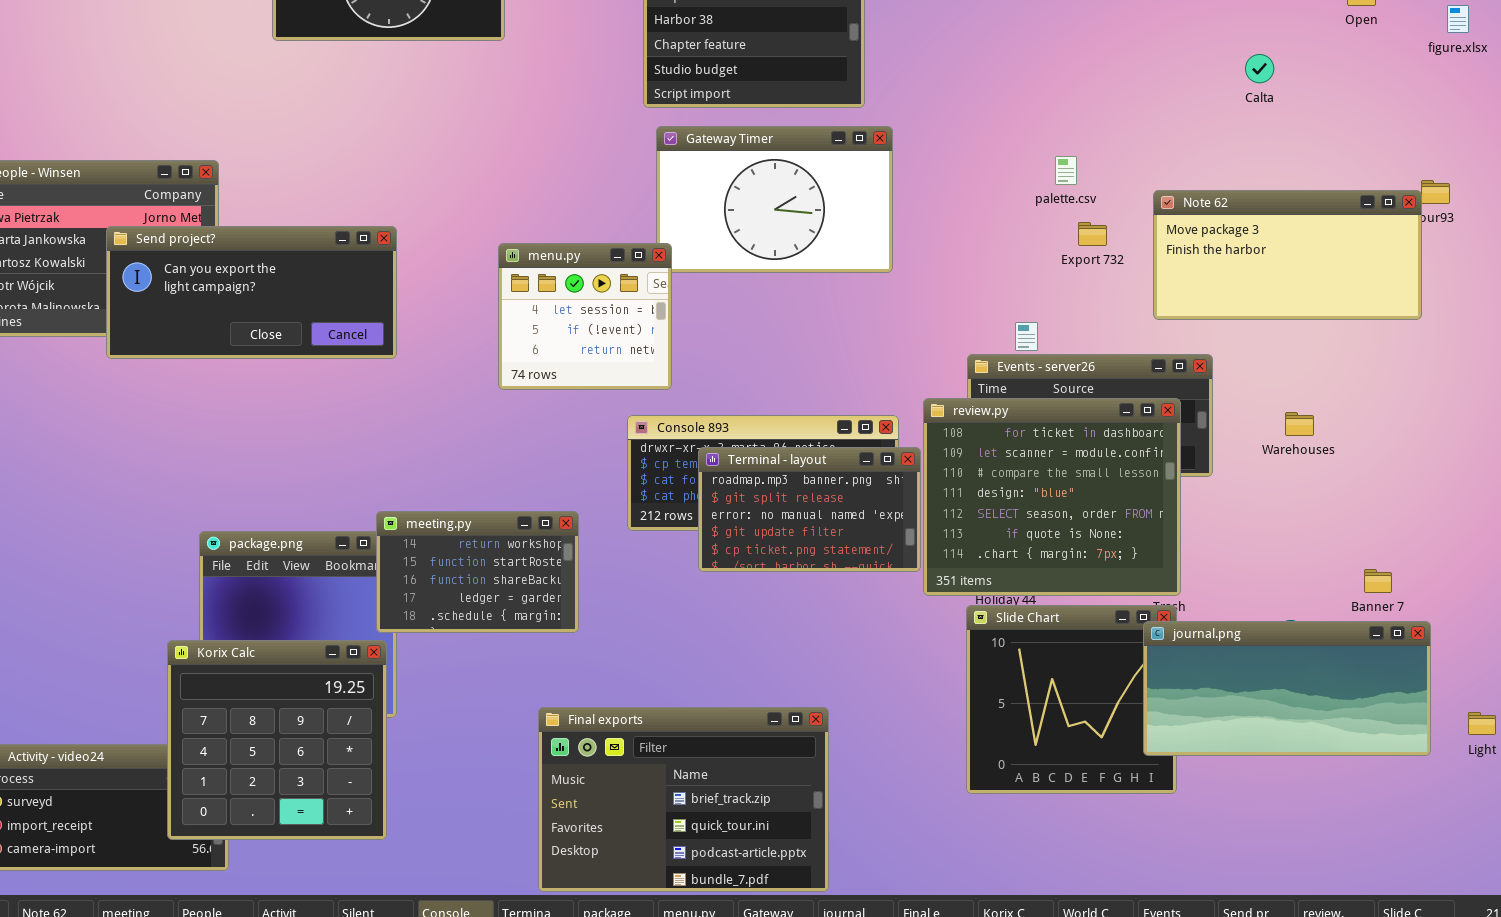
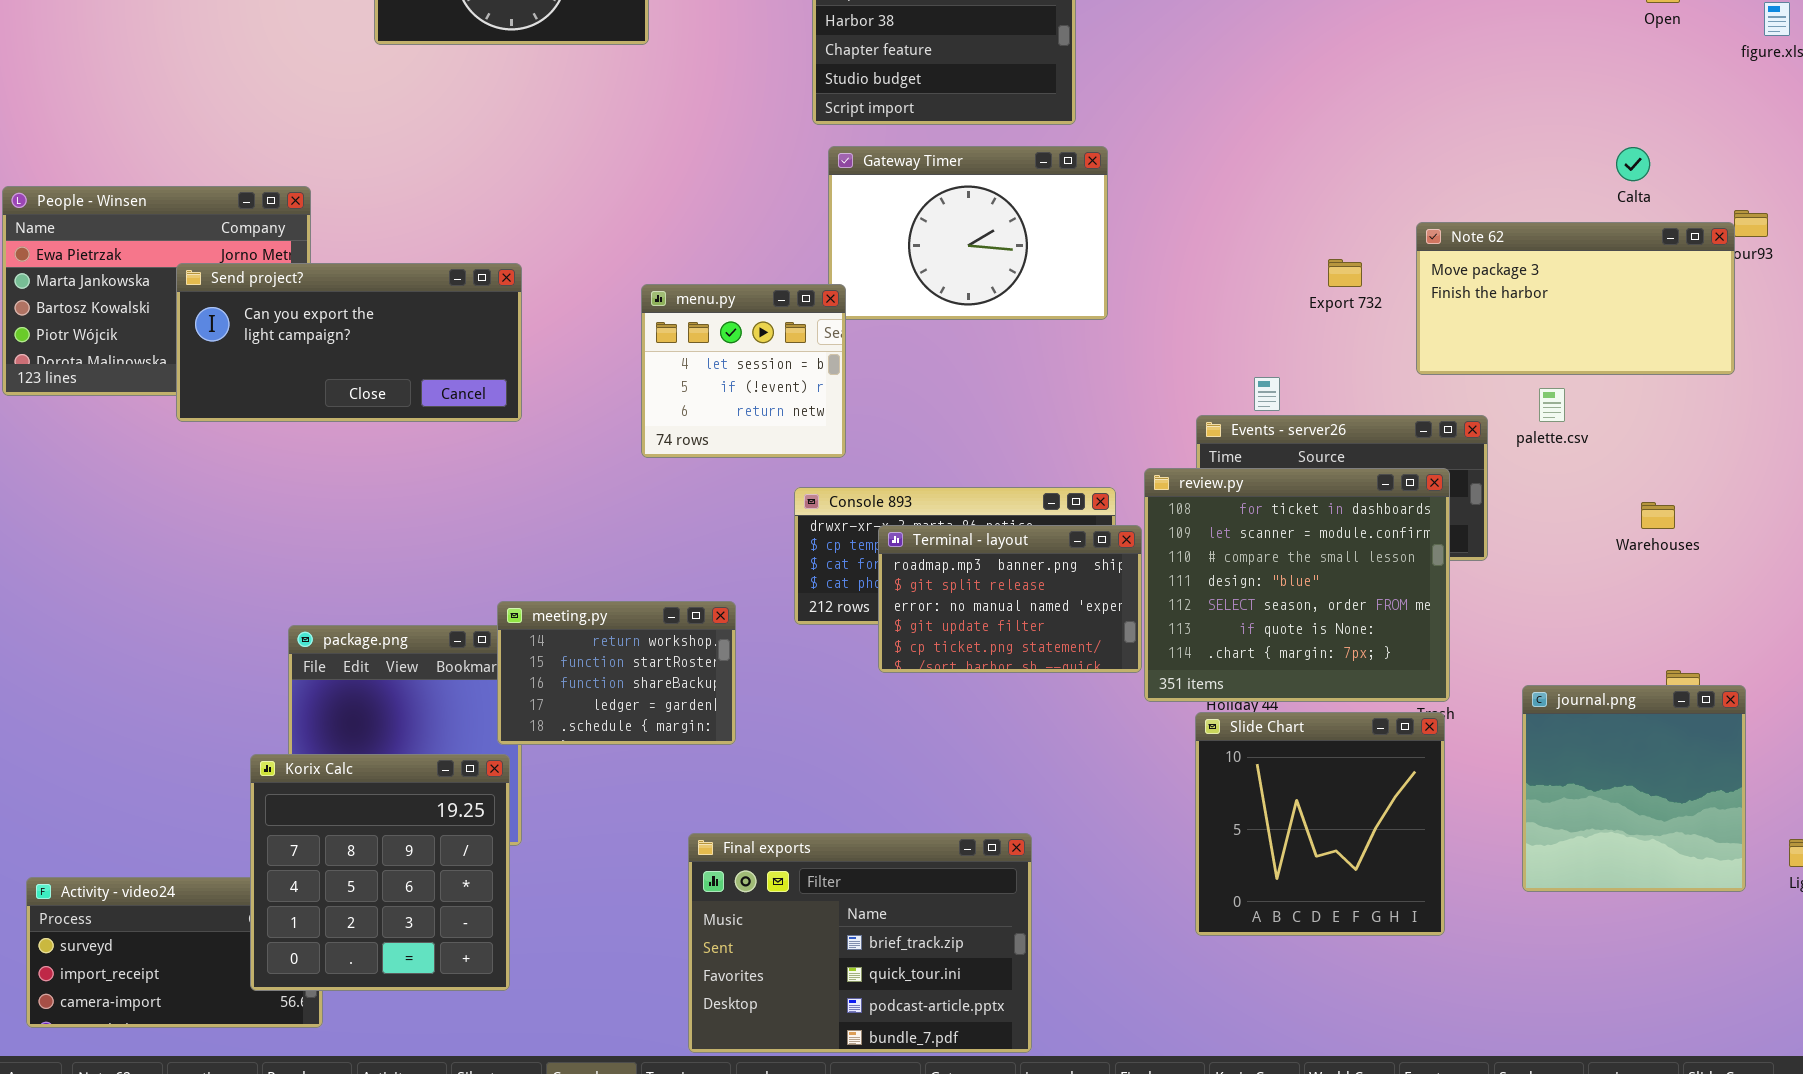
Calta: [1245,54,1274,83] -> [1616,147,1650,181], moved
palette.csv: [1055,156,1077,185] -> [1539,388,1565,422], moved
Warehouses: [1285,412,1314,436] -> [1641,502,1675,529], moved
journal.png: [1143,621,1431,756] -> [1522,685,1746,892], resized

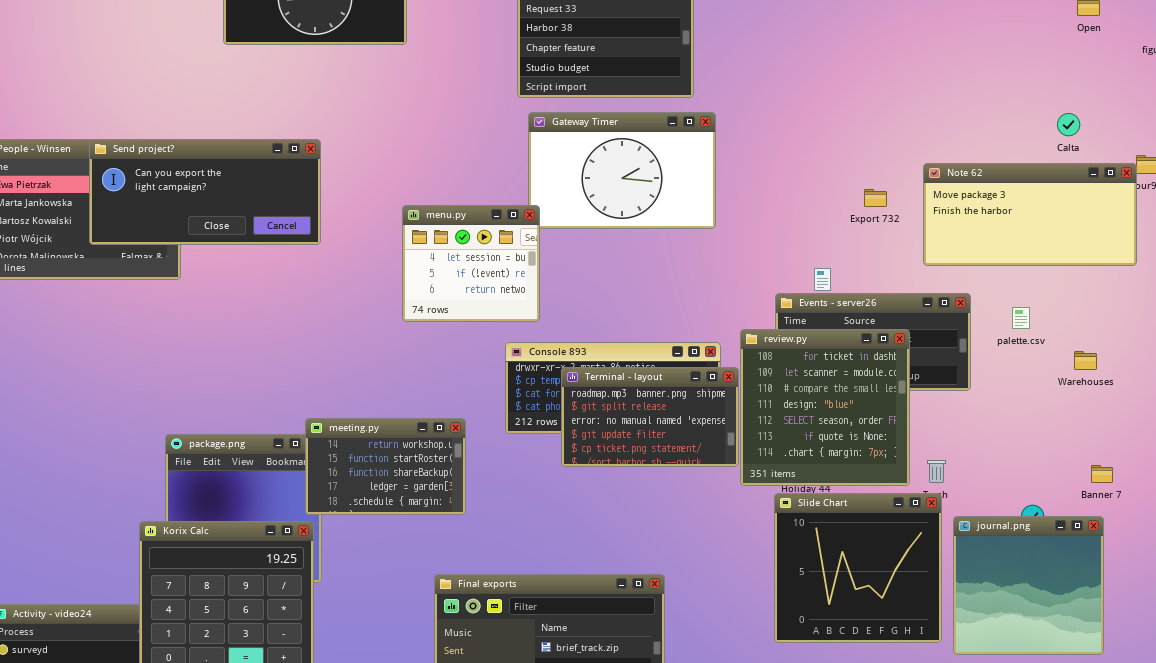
Send project?: [176,263,522,422] -> [89,139,321,245], moved
palette.csv: [1539,388,1565,422] -> [1012,307,1030,329], moved
review.py: [1144,468,1450,702] -> [740,329,910,486], resized
journal.png: [1522,685,1746,892] -> [953,516,1104,655], moved

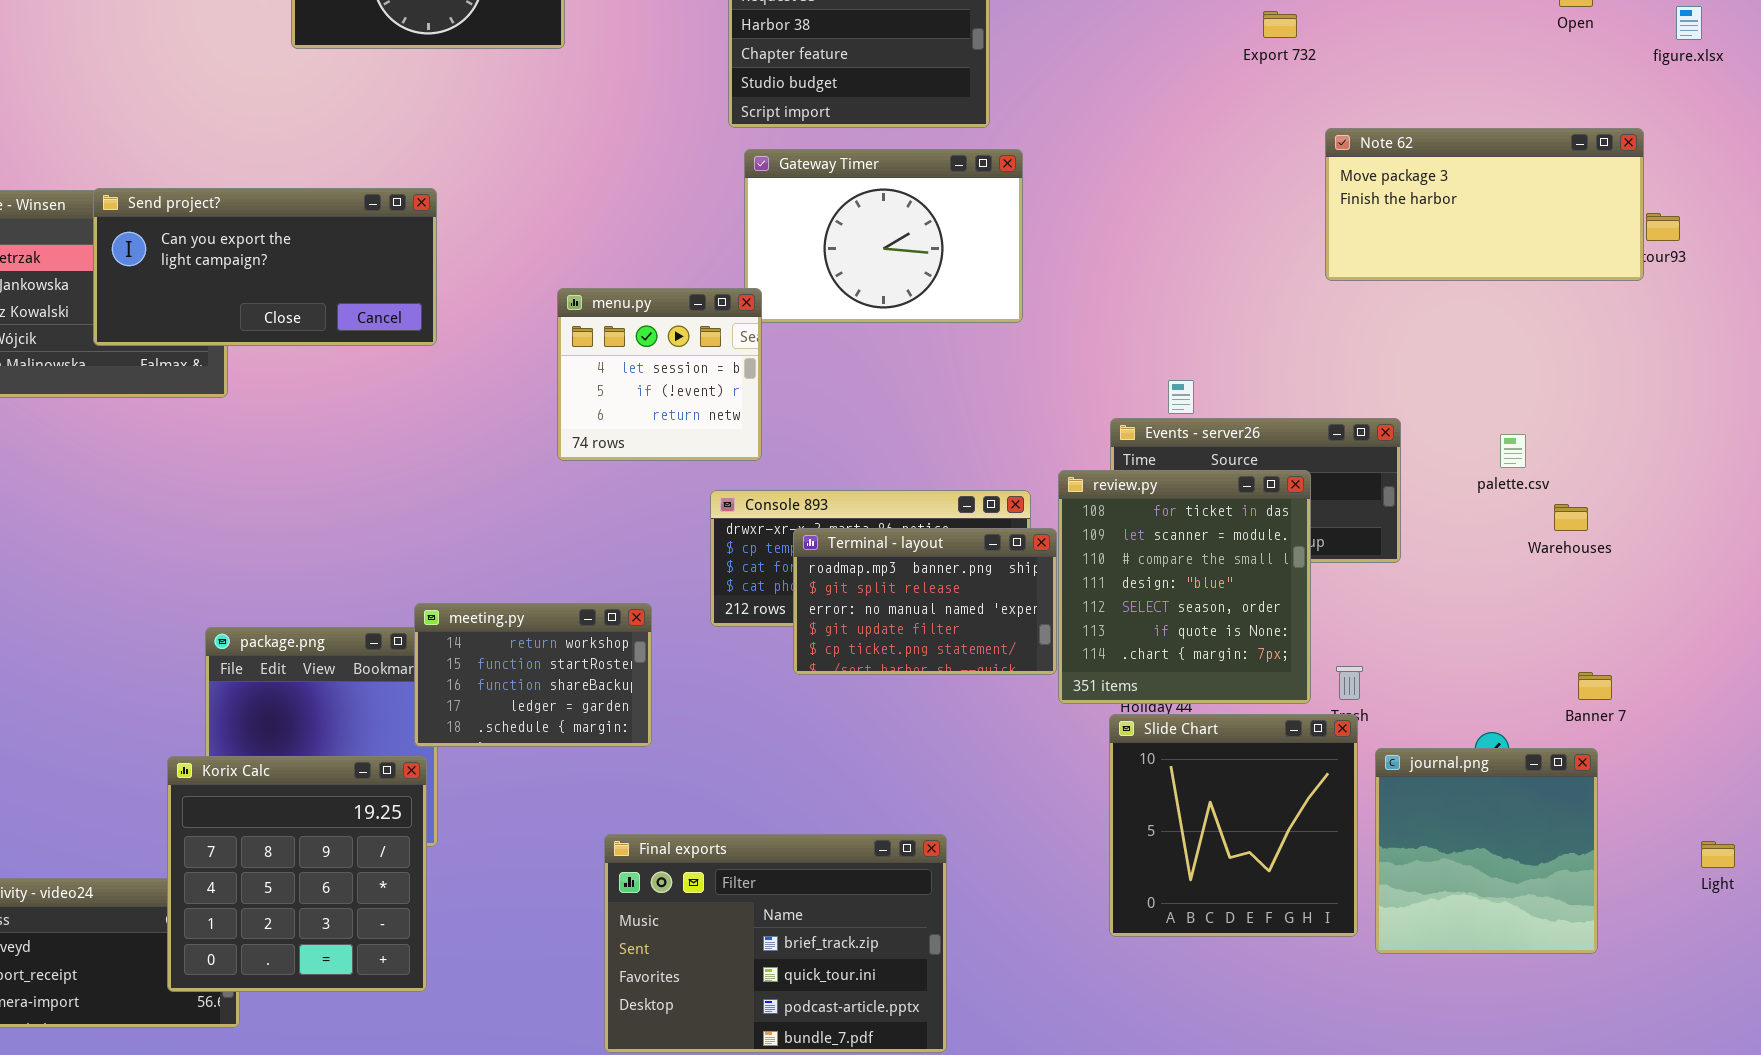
Note 62: [923,163,1137,266] -> [1325,128,1644,281], moved
Export 732: [864,189,887,207] -> [1263,11,1297,38], moved
palette.csv: [1012,307,1030,329] -> [1500,434,1526,468], moved

